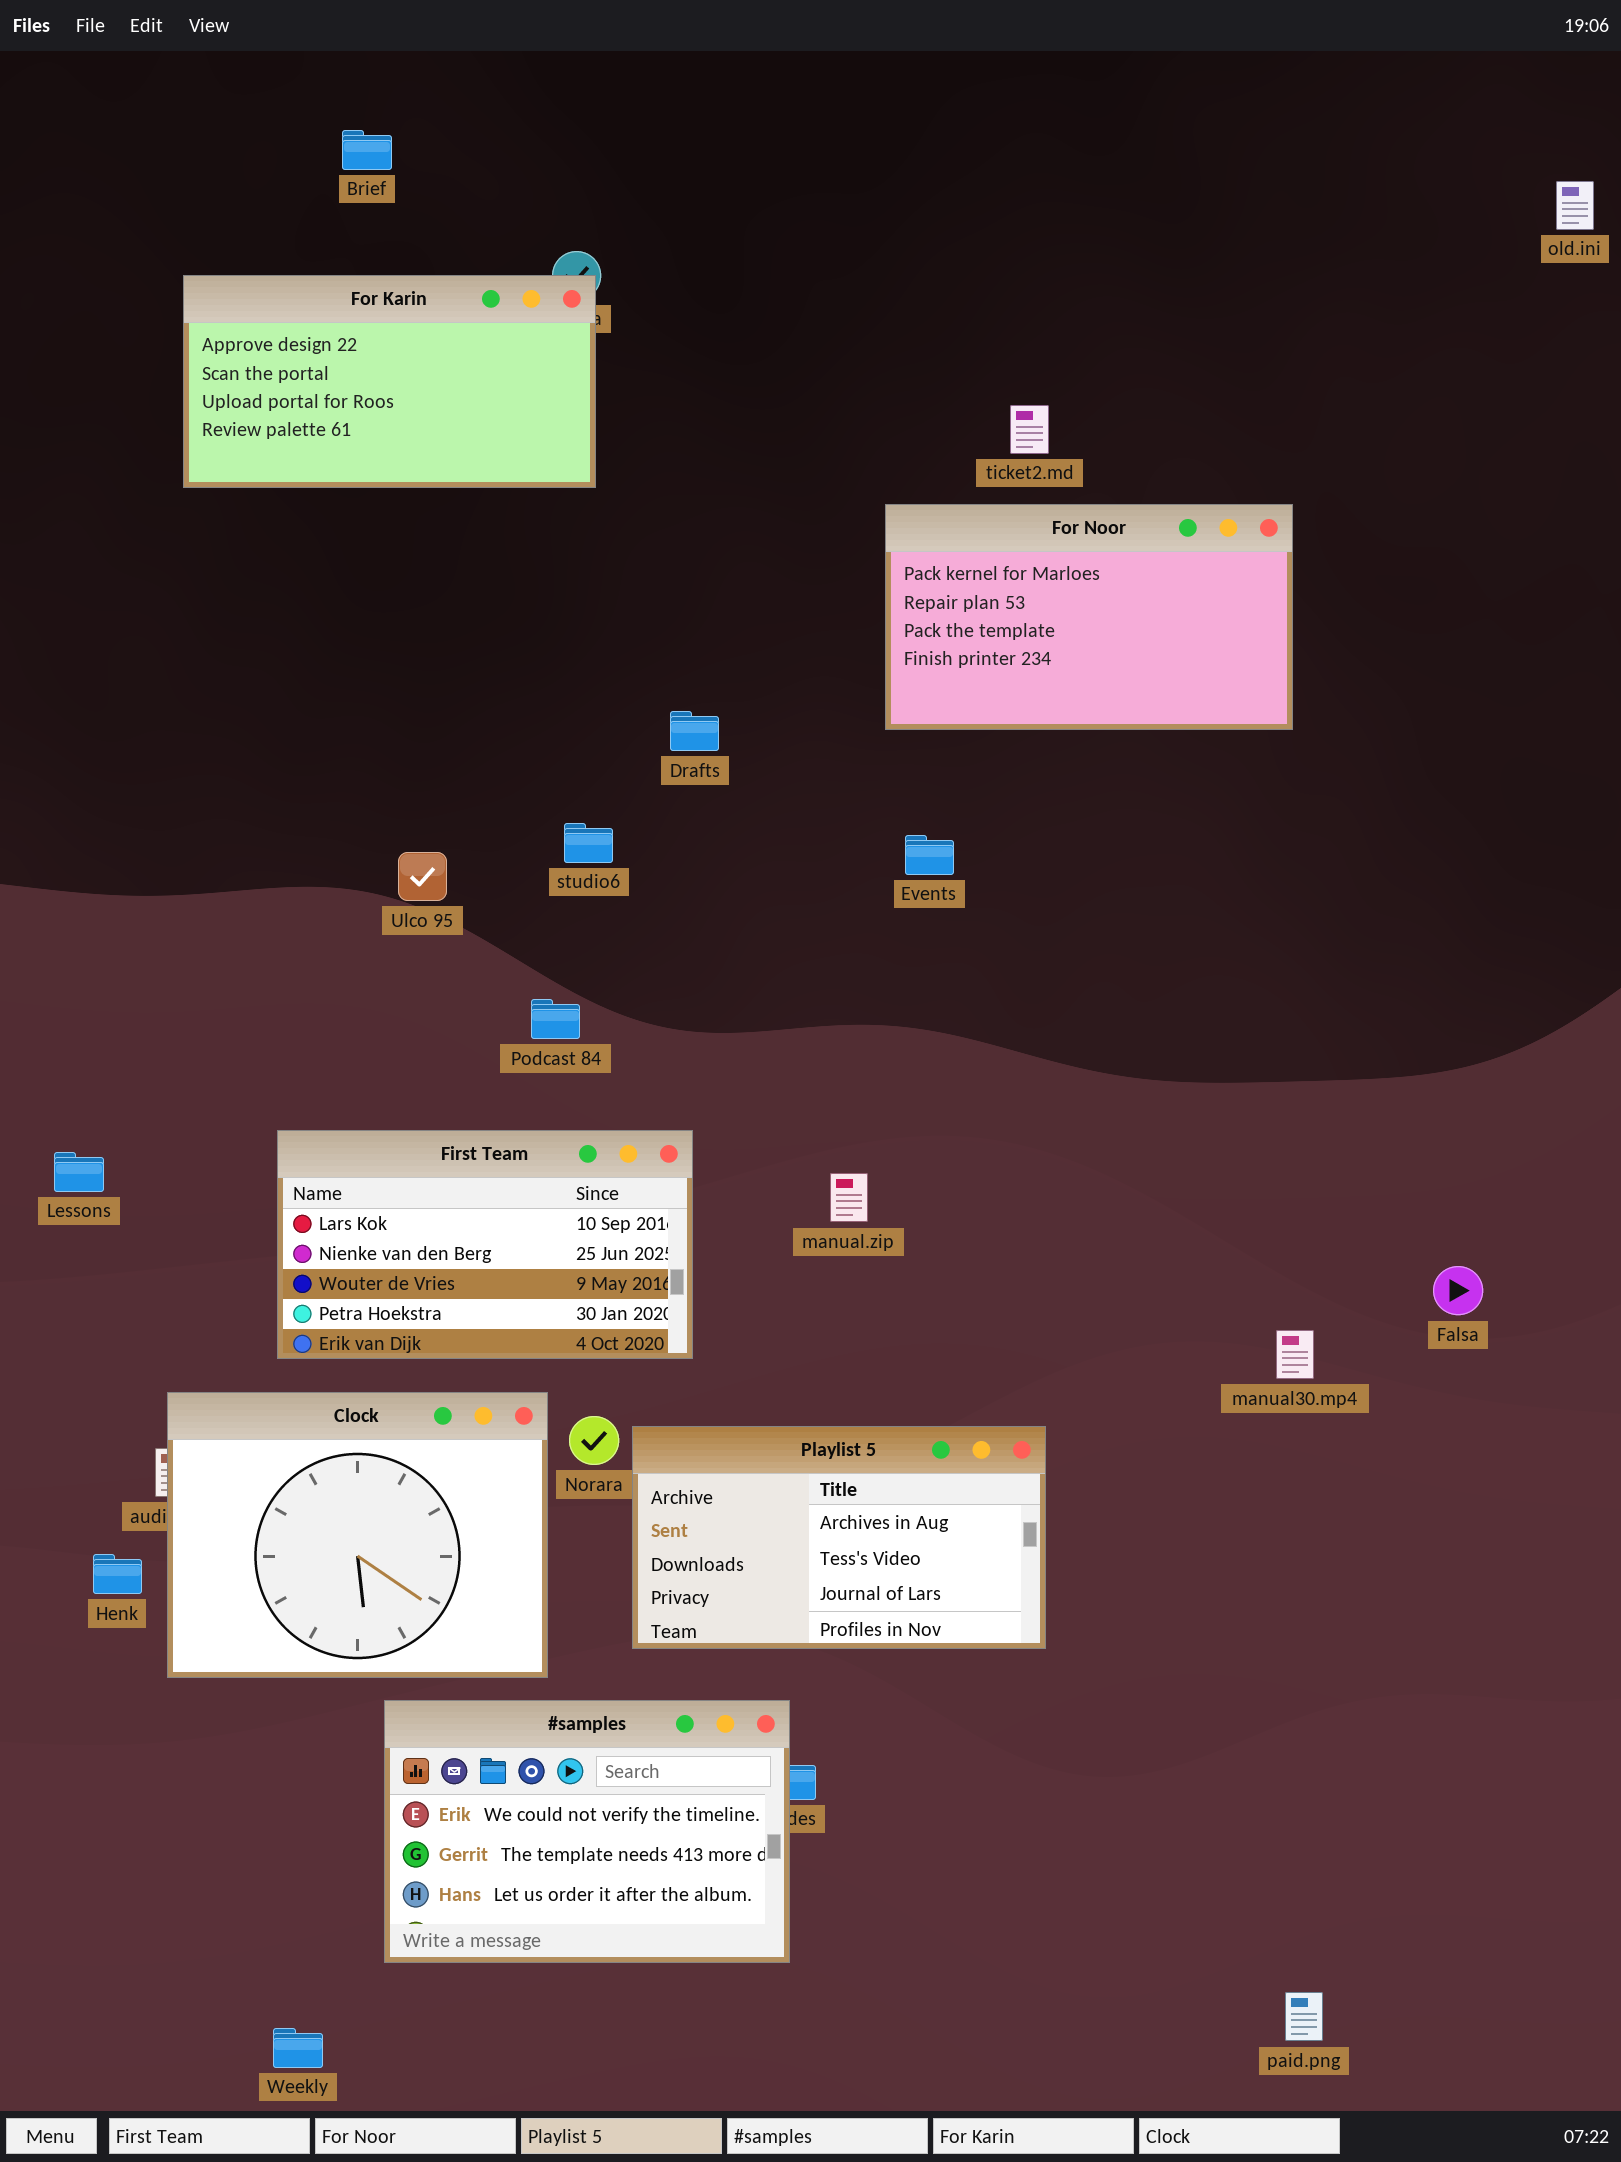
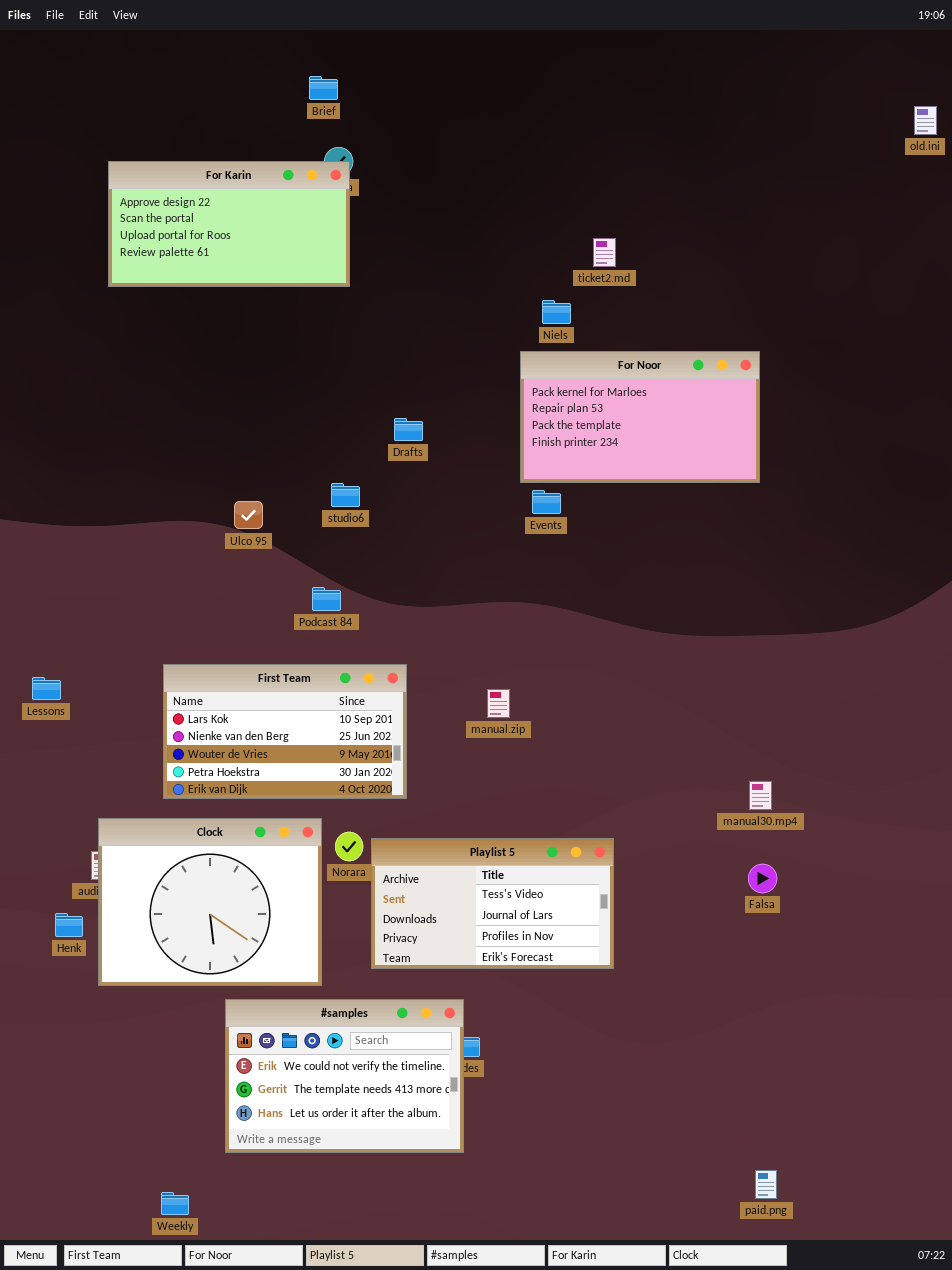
Brief: [342,130,392,170] -> [309,76,338,100], moved
For Noor: [885,504,1293,730] -> [520,351,760,483], moved
Falsa: [1433,1266,1483,1315] -> [748,864,777,893], moved
Playlist 5: [632,1426,1046,1649] -> [371,838,614,969], scrolled down 1 row

